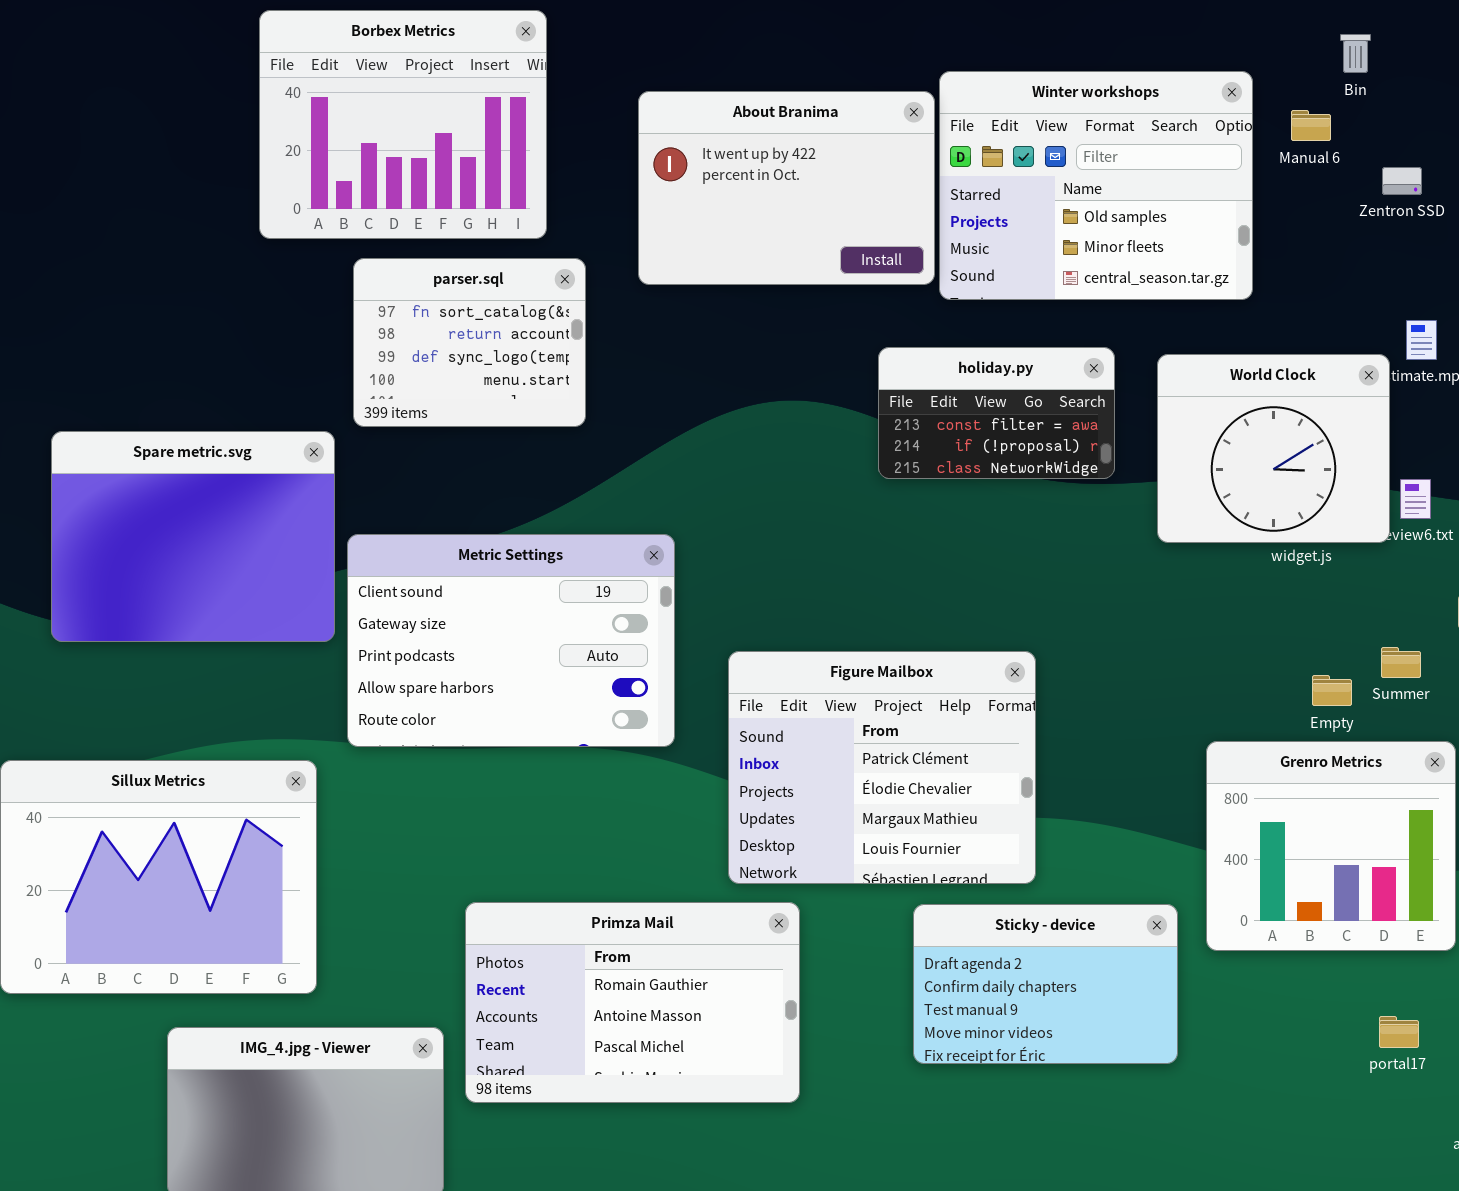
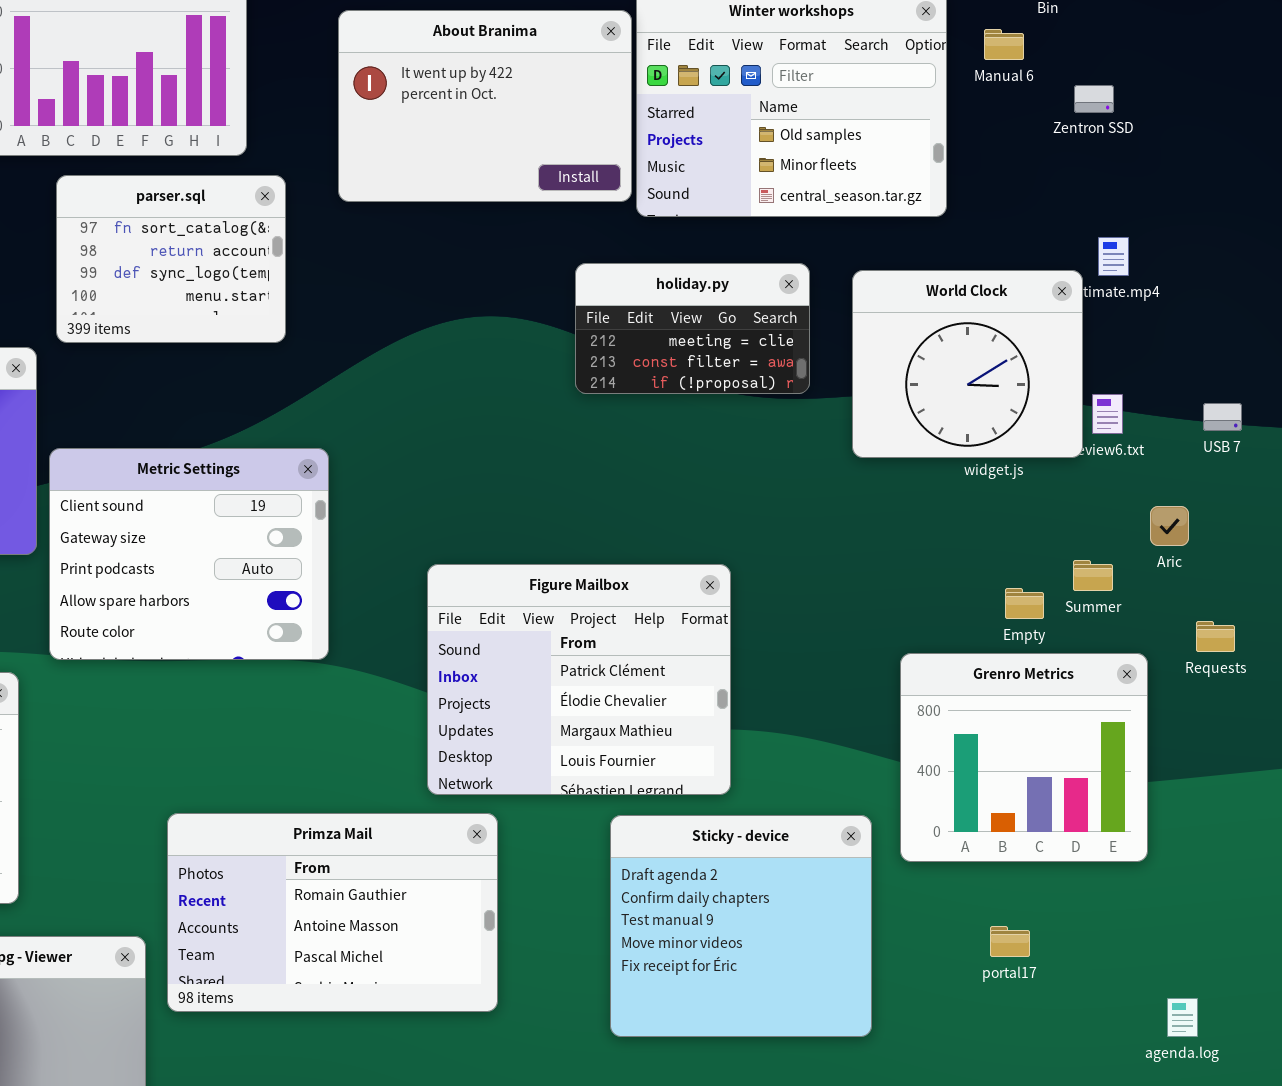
holiday.py: [878,347,1115,479] -> [575,263,810,394], scrolled up 1 row
Metric Settings: [347,534,675,747] -> [49,448,329,660], resized
Sticky - device: [913,904,1178,1064] -> [610,815,872,1037], resized
portal17: [1379,1016,1419,1048] -> [990,926,1030,957], moved

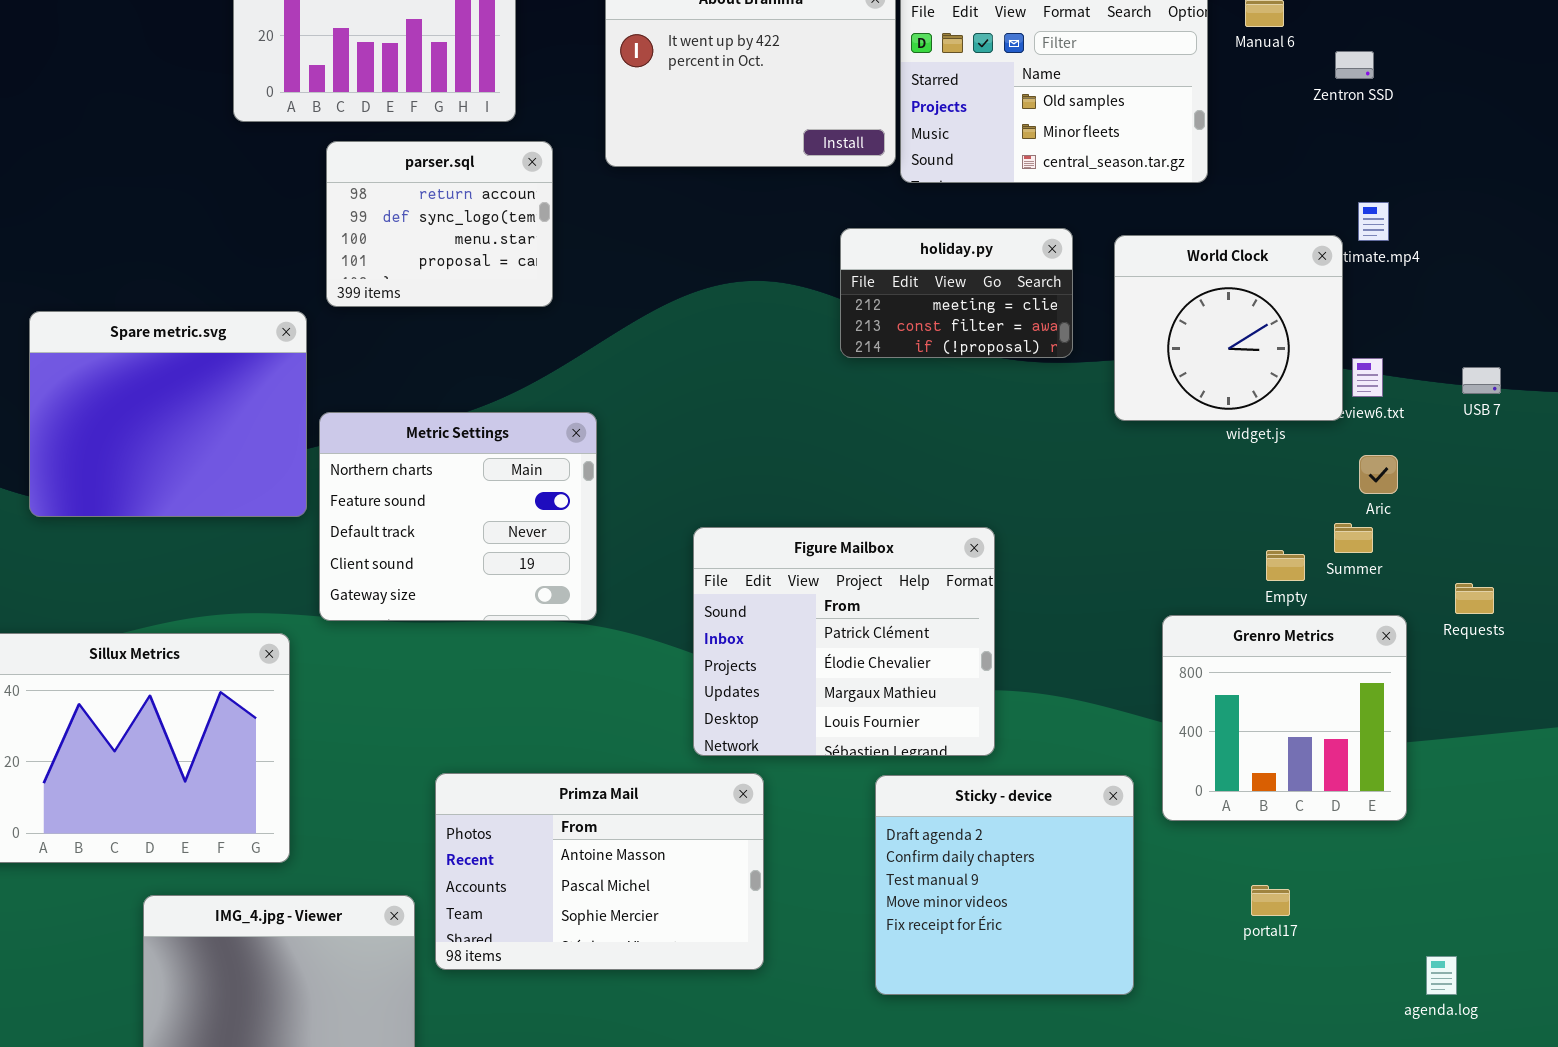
parser.sql: [56,175,286,343] -> [326,141,553,307], scrolled down 1 row
Metric Settings: [49,448,329,660] -> [319,412,597,621], scrolled up 3 rows
Aric: [1150,506,1189,546] -> [1359,455,1398,494], moved
Primza Mail: [167,813,498,1012] -> [435,773,764,970], scrolled down 1 row

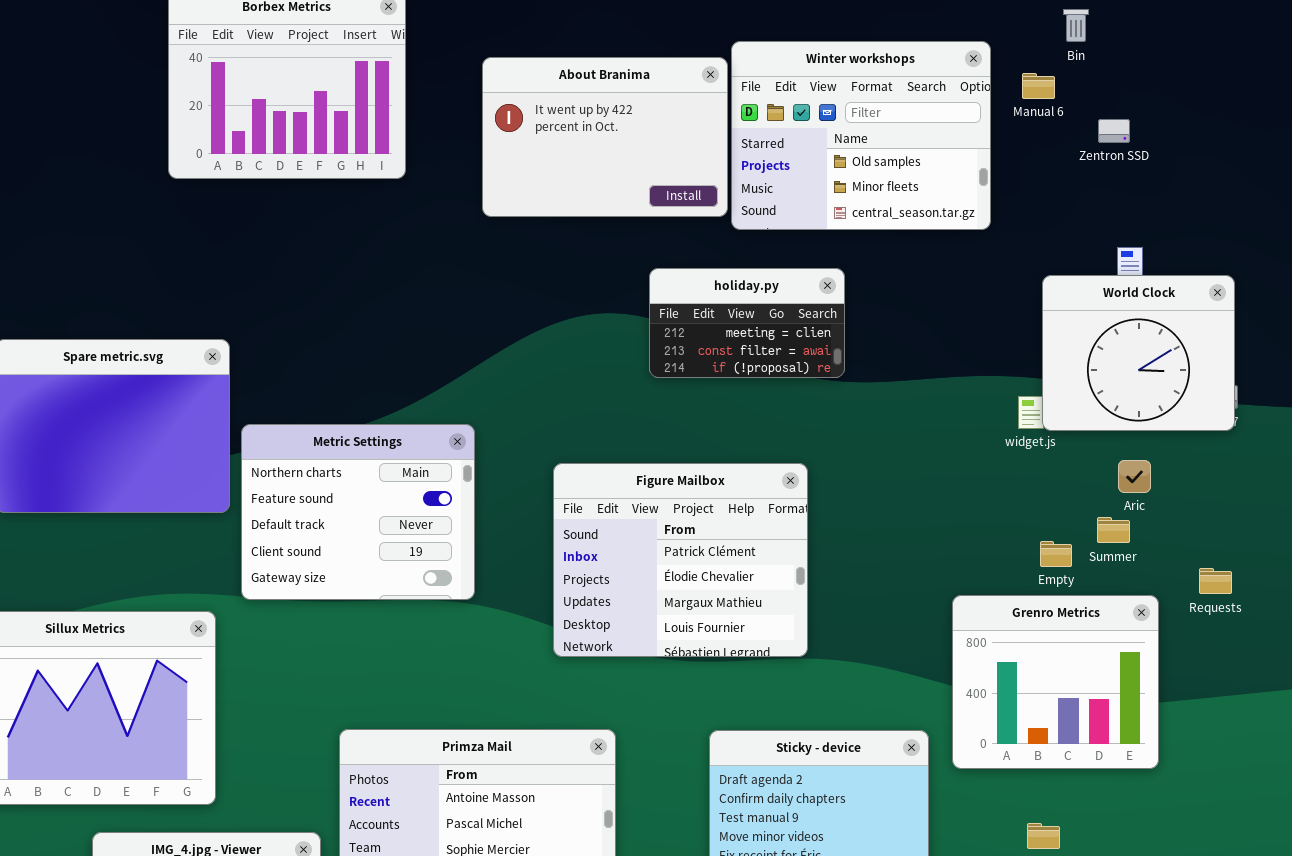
parser.sql: [326,141,553,307] -> none, closed
holiday.py: [840,228,1073,358] -> [649,268,845,378], moved
World Clock: [1114,235,1343,421] -> [1042,275,1235,431], moved
Figure Mailbox: [693,527,995,756] -> [553,463,808,657], moved

